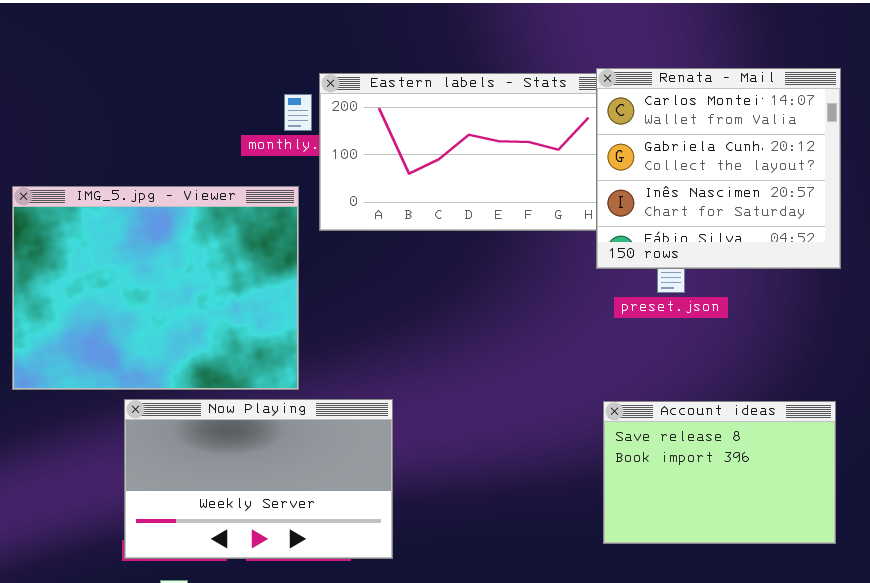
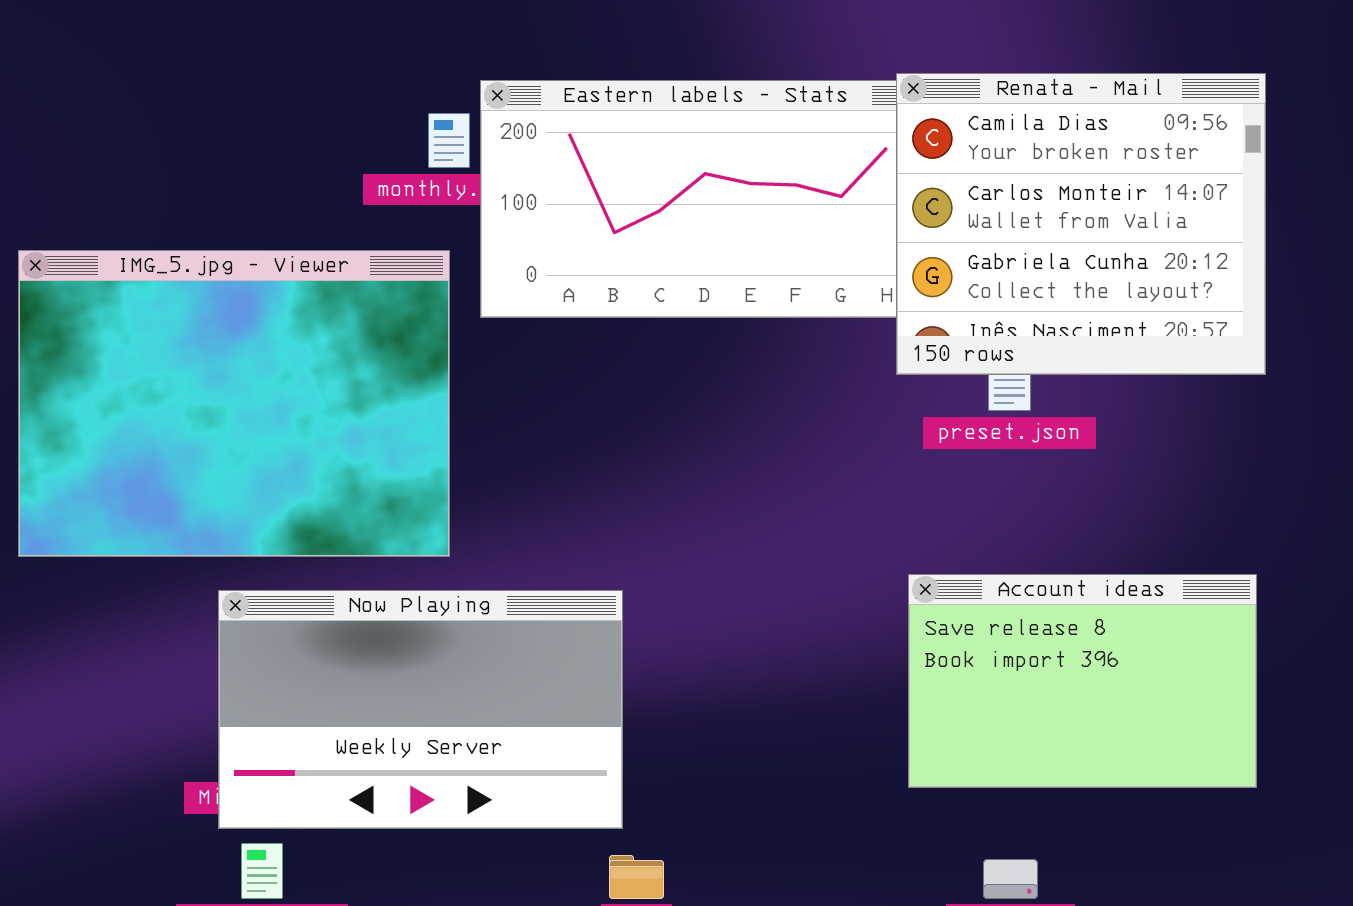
Renata - Mail: [596,68,841,269] -> [896,73,1266,375], scrolled up 1 row
Now Playing: [124,399,393,559] -> [218,590,623,829], moved

